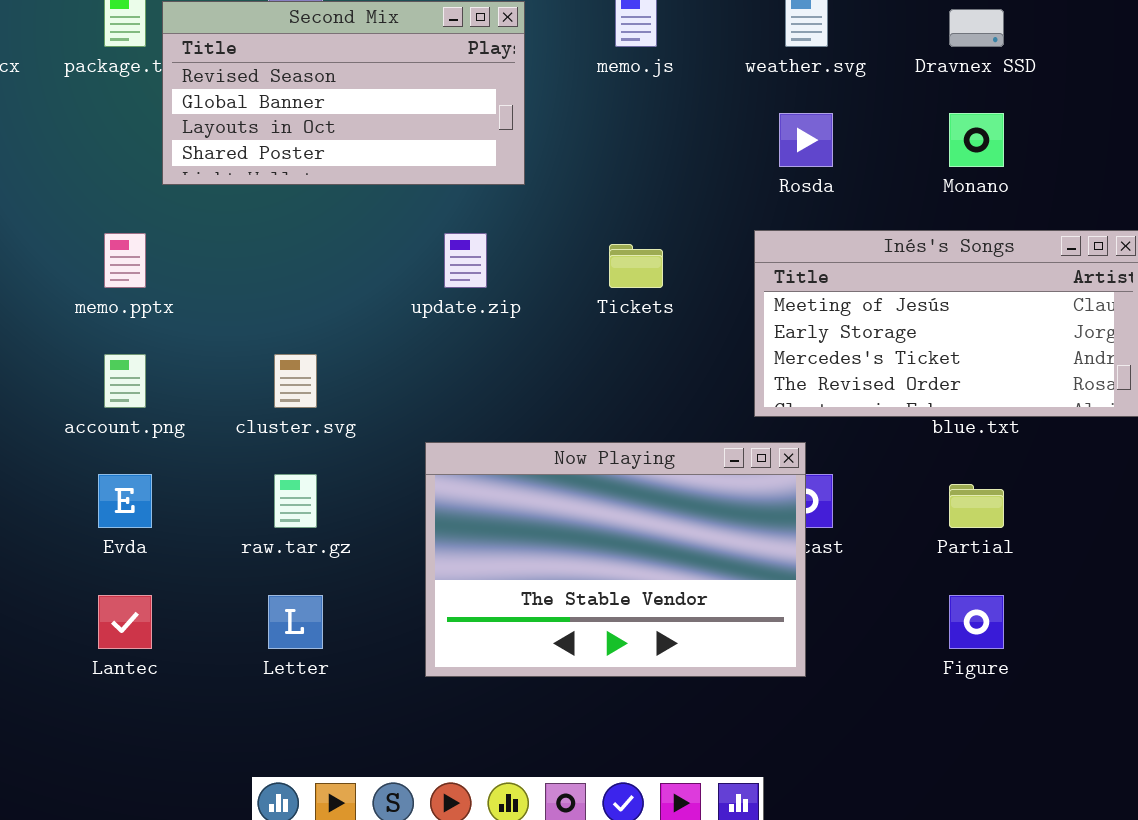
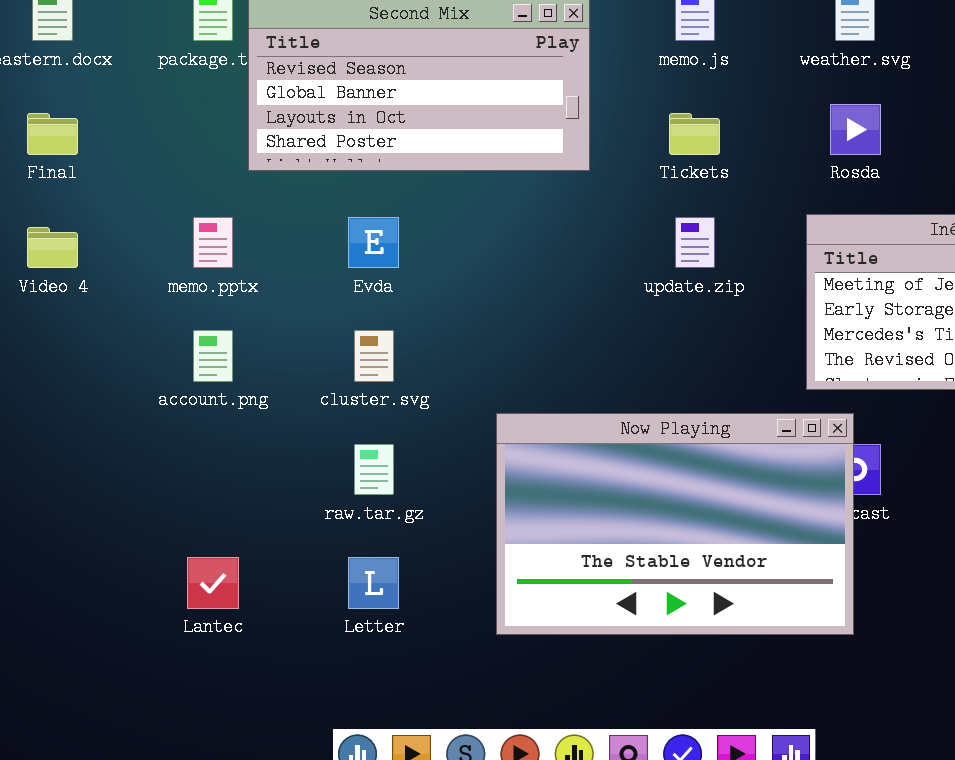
update.zip: [444,233,487,288] -> [675,217,715,268], moved
Tickets: [609,244,663,288] -> [669,113,720,155], moved
Evda: [98,474,152,528] -> [348,217,399,268], moved

